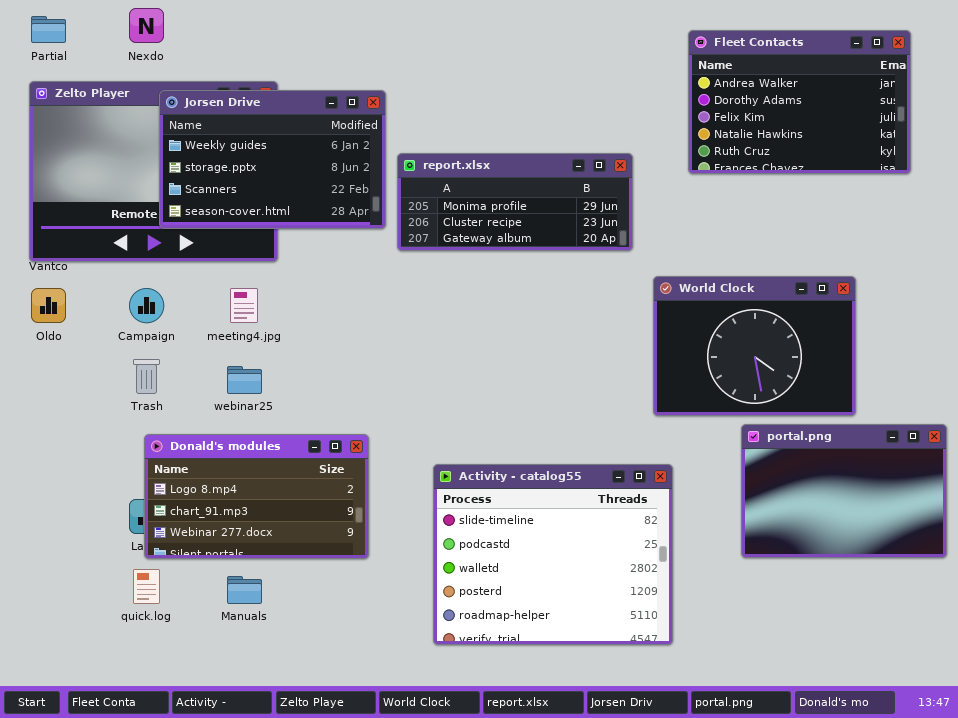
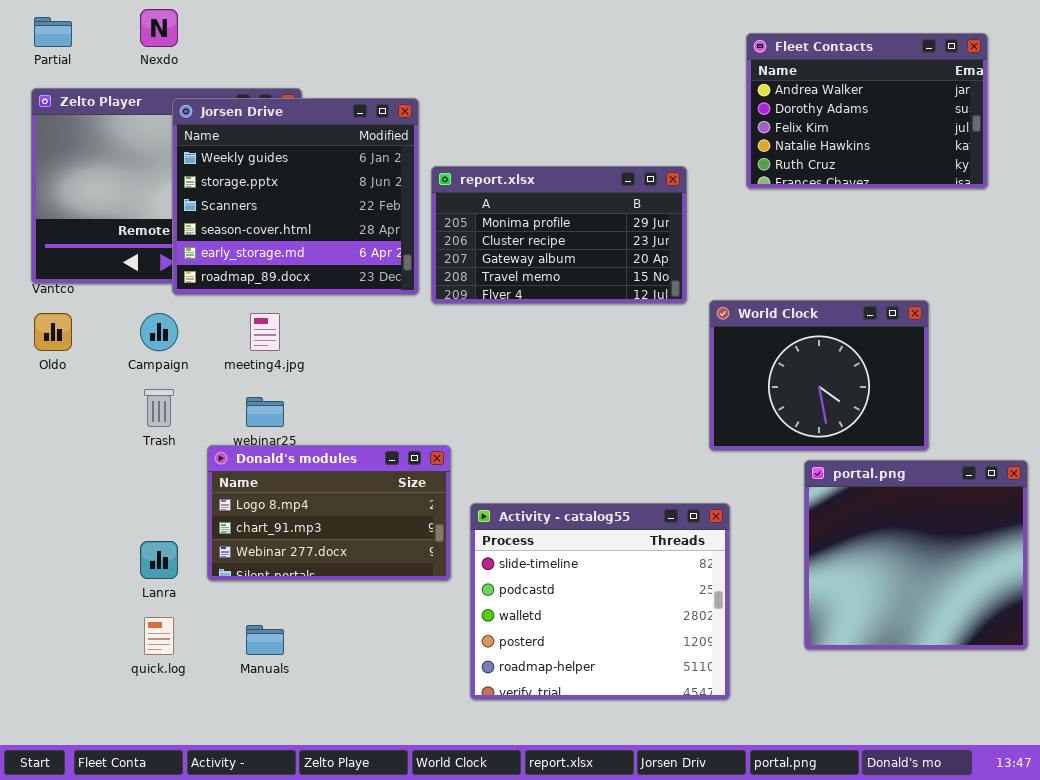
Jorsen Drive: [159,90,386,229] -> [172,98,419,295], resized
report.xlsx: [397,153,633,251] -> [431,166,687,304], resized
portal.png: [741,424,947,558] -> [804,460,1028,650], resized
Donald's modules: [144,434,369,559] -> [207,445,451,581], moved

